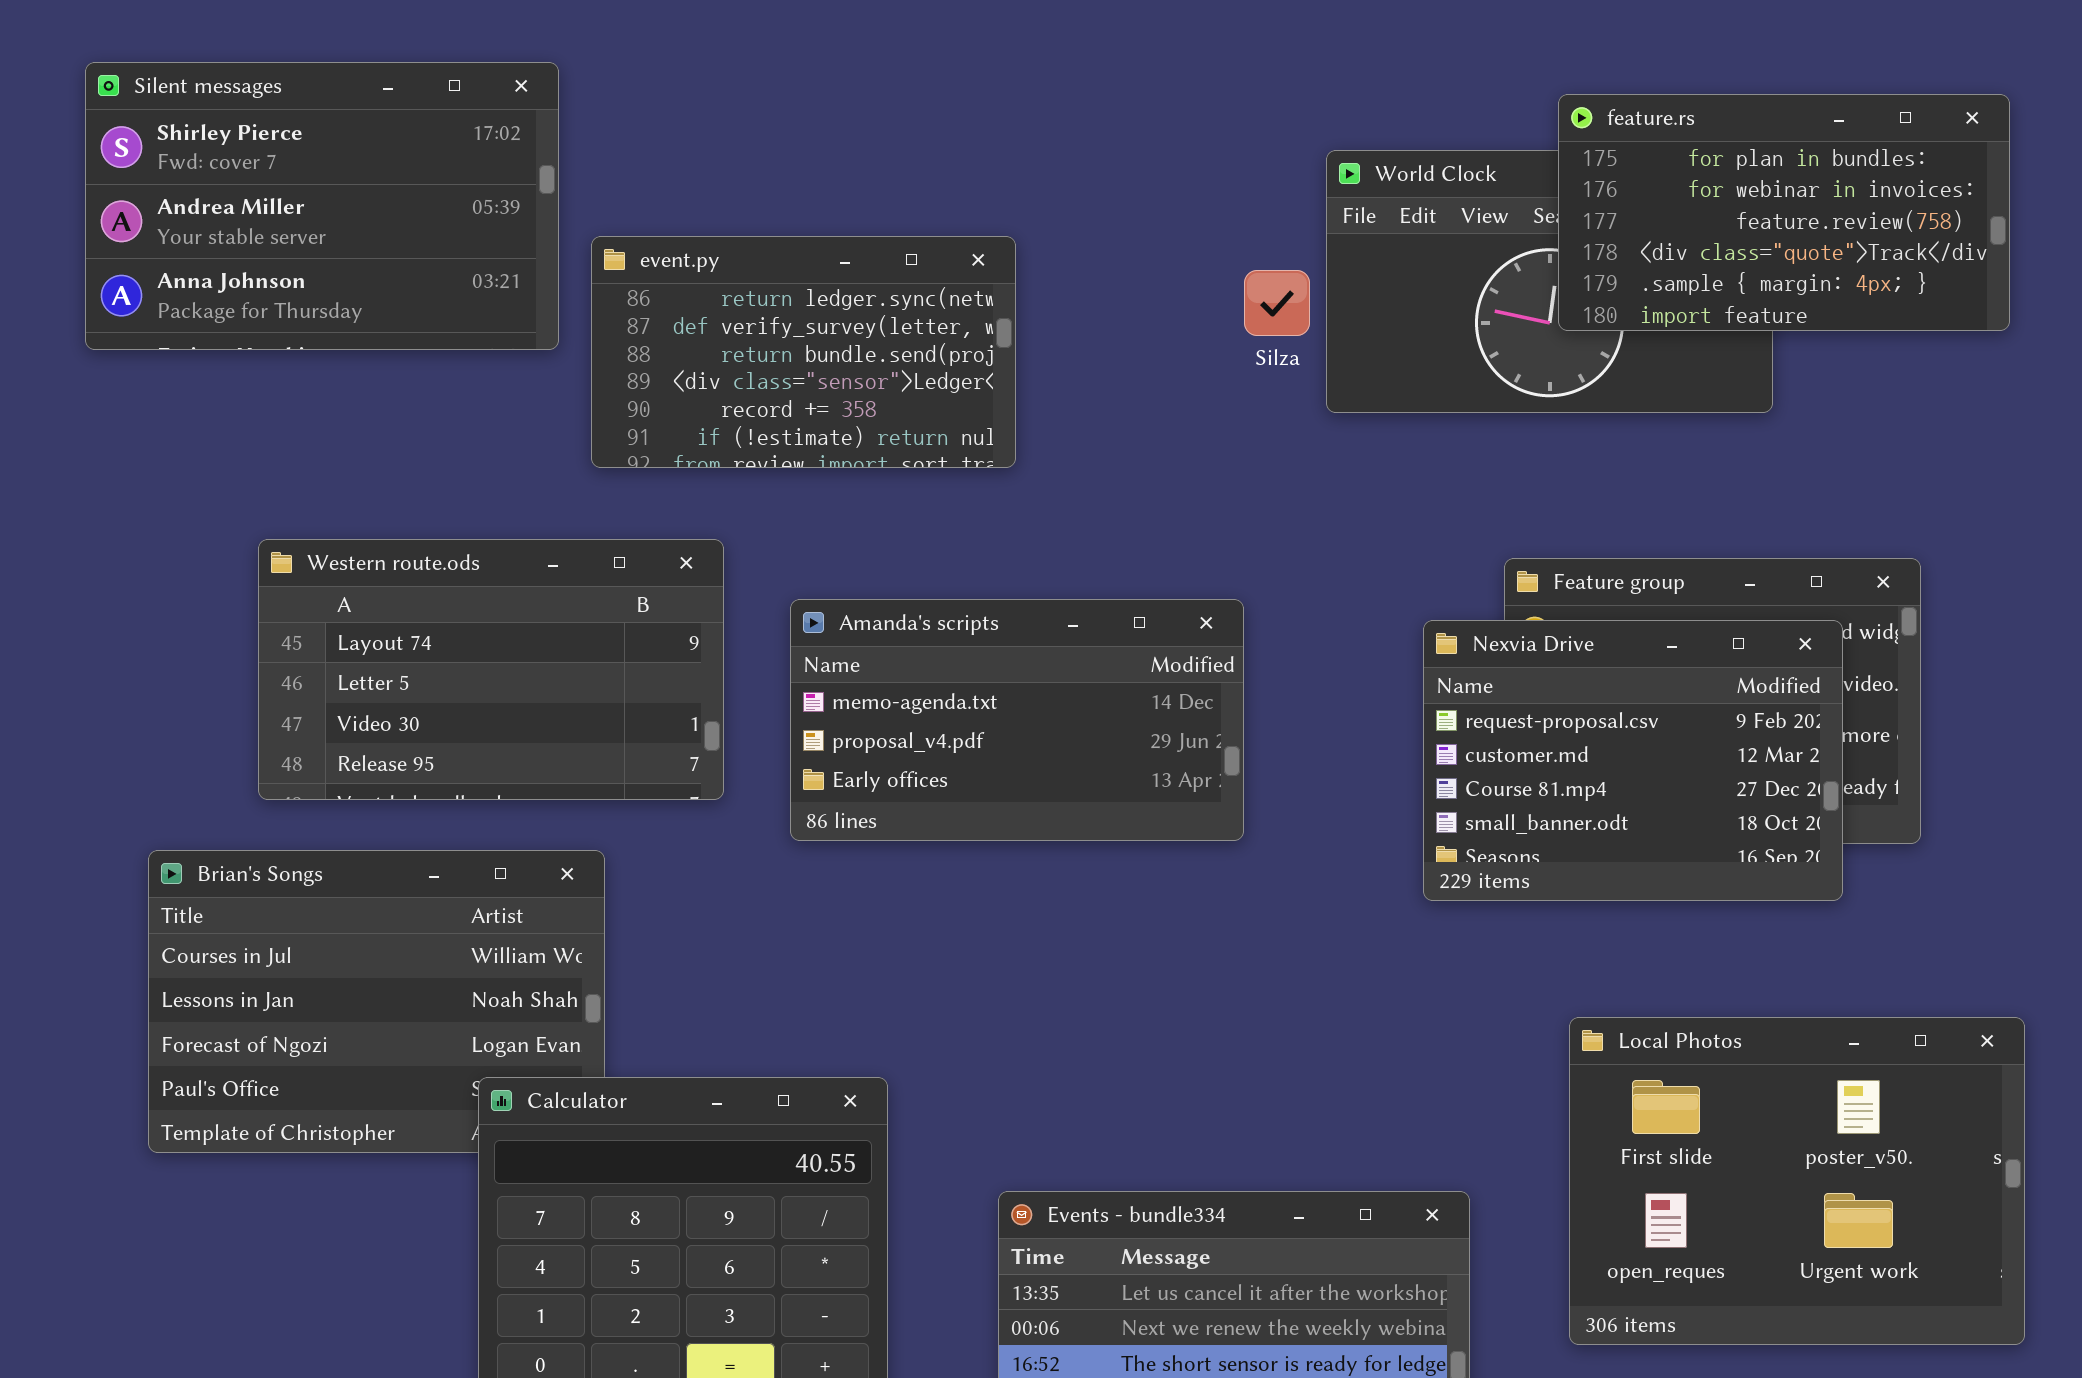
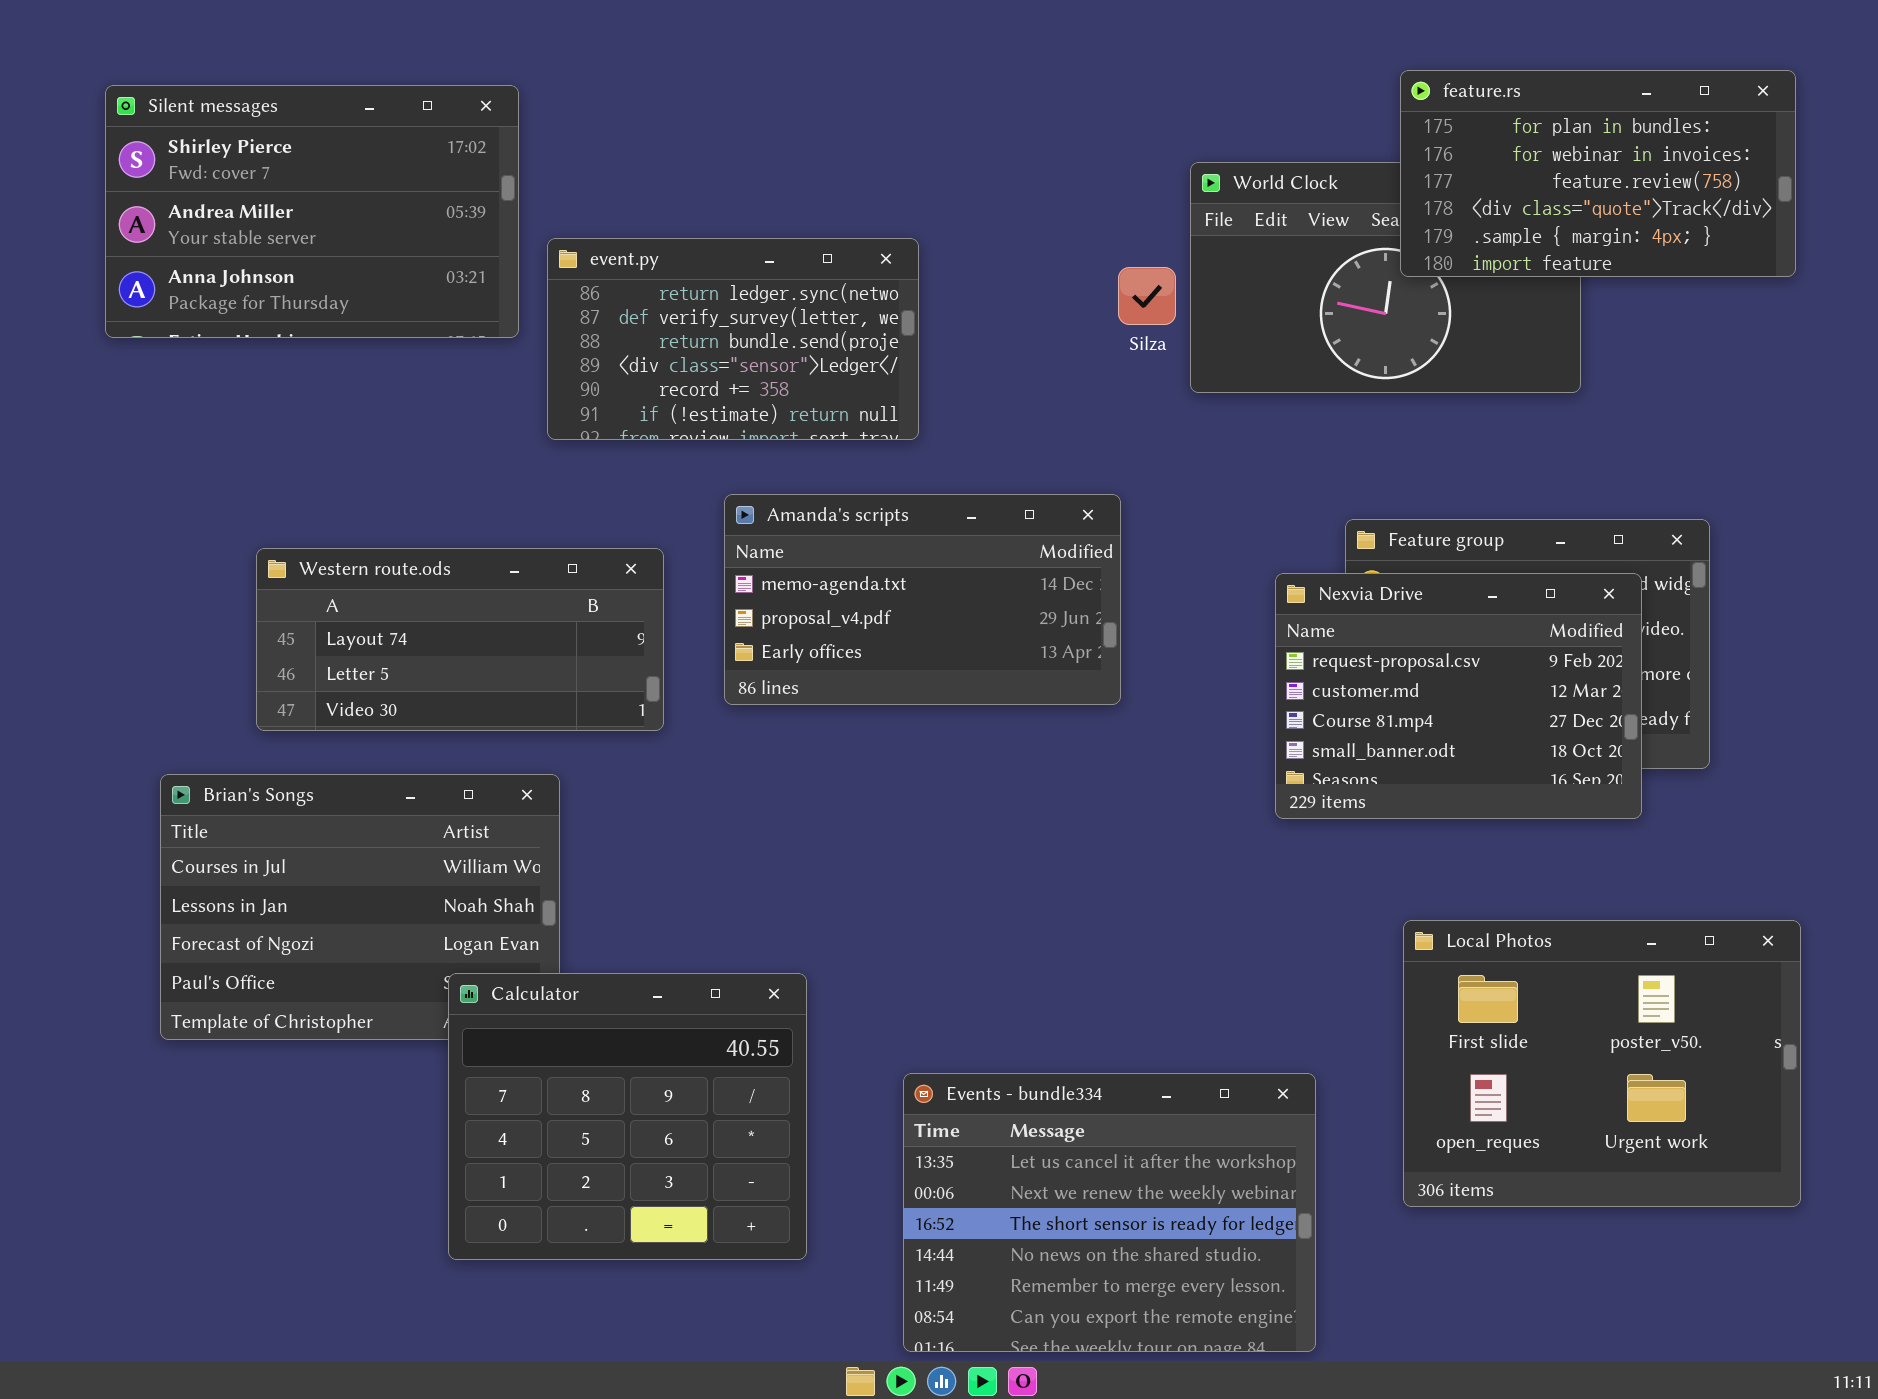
feature.rs: [1558,94,2010,331] -> [1400,70,1796,277], moved
Western route.ods: [258,539,724,800] -> [256,548,664,731], resized
Amanda's scripts: [790,599,1244,841] -> [724,494,1121,705], moved

